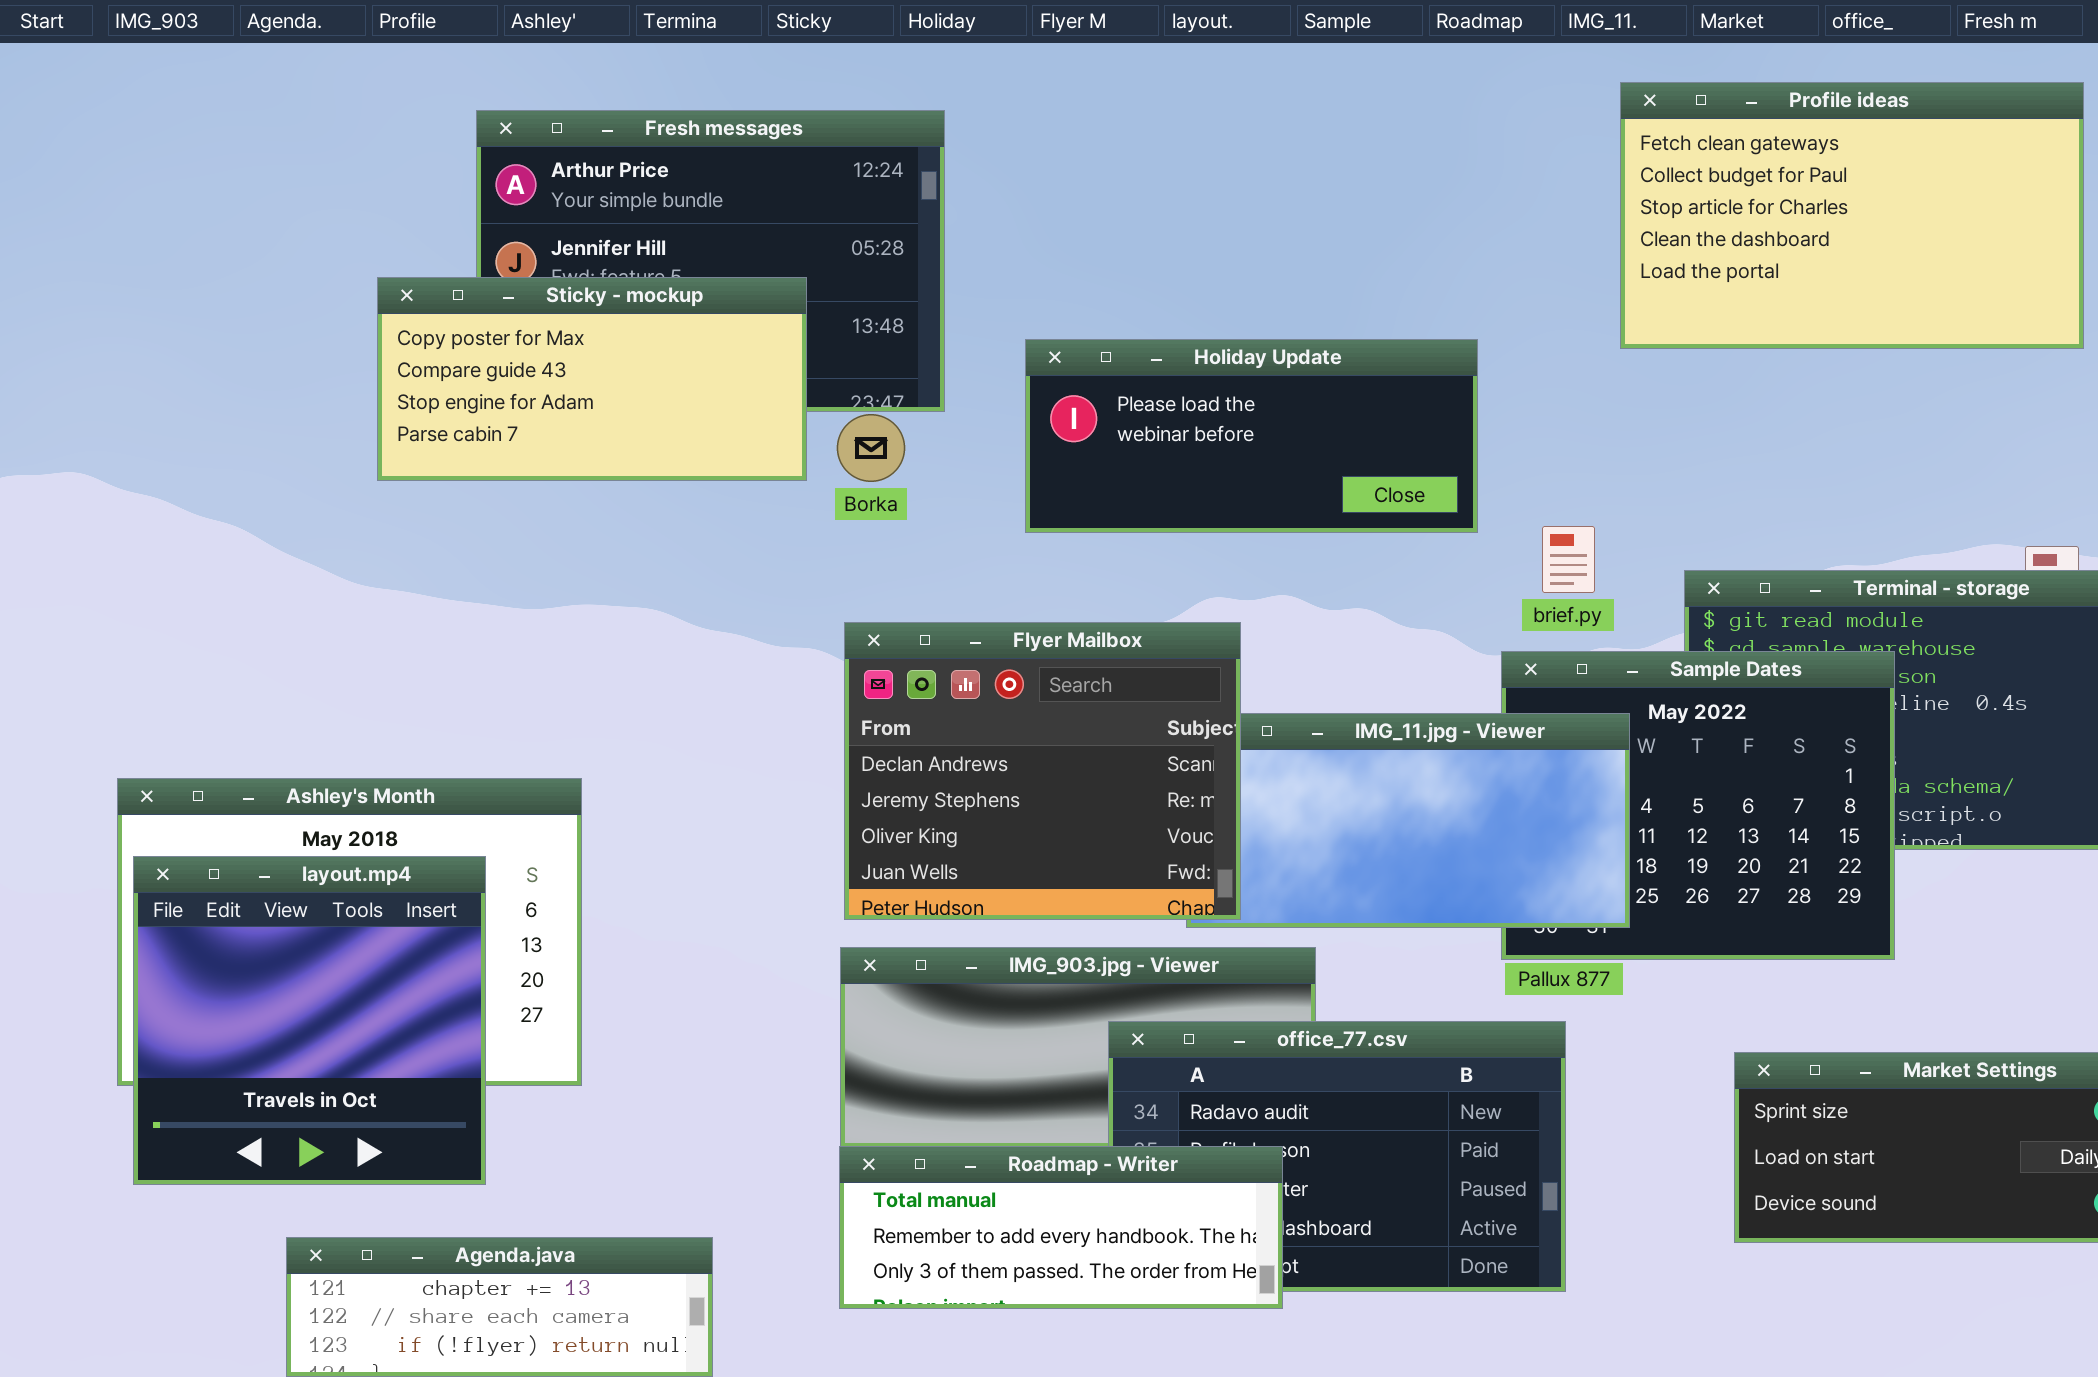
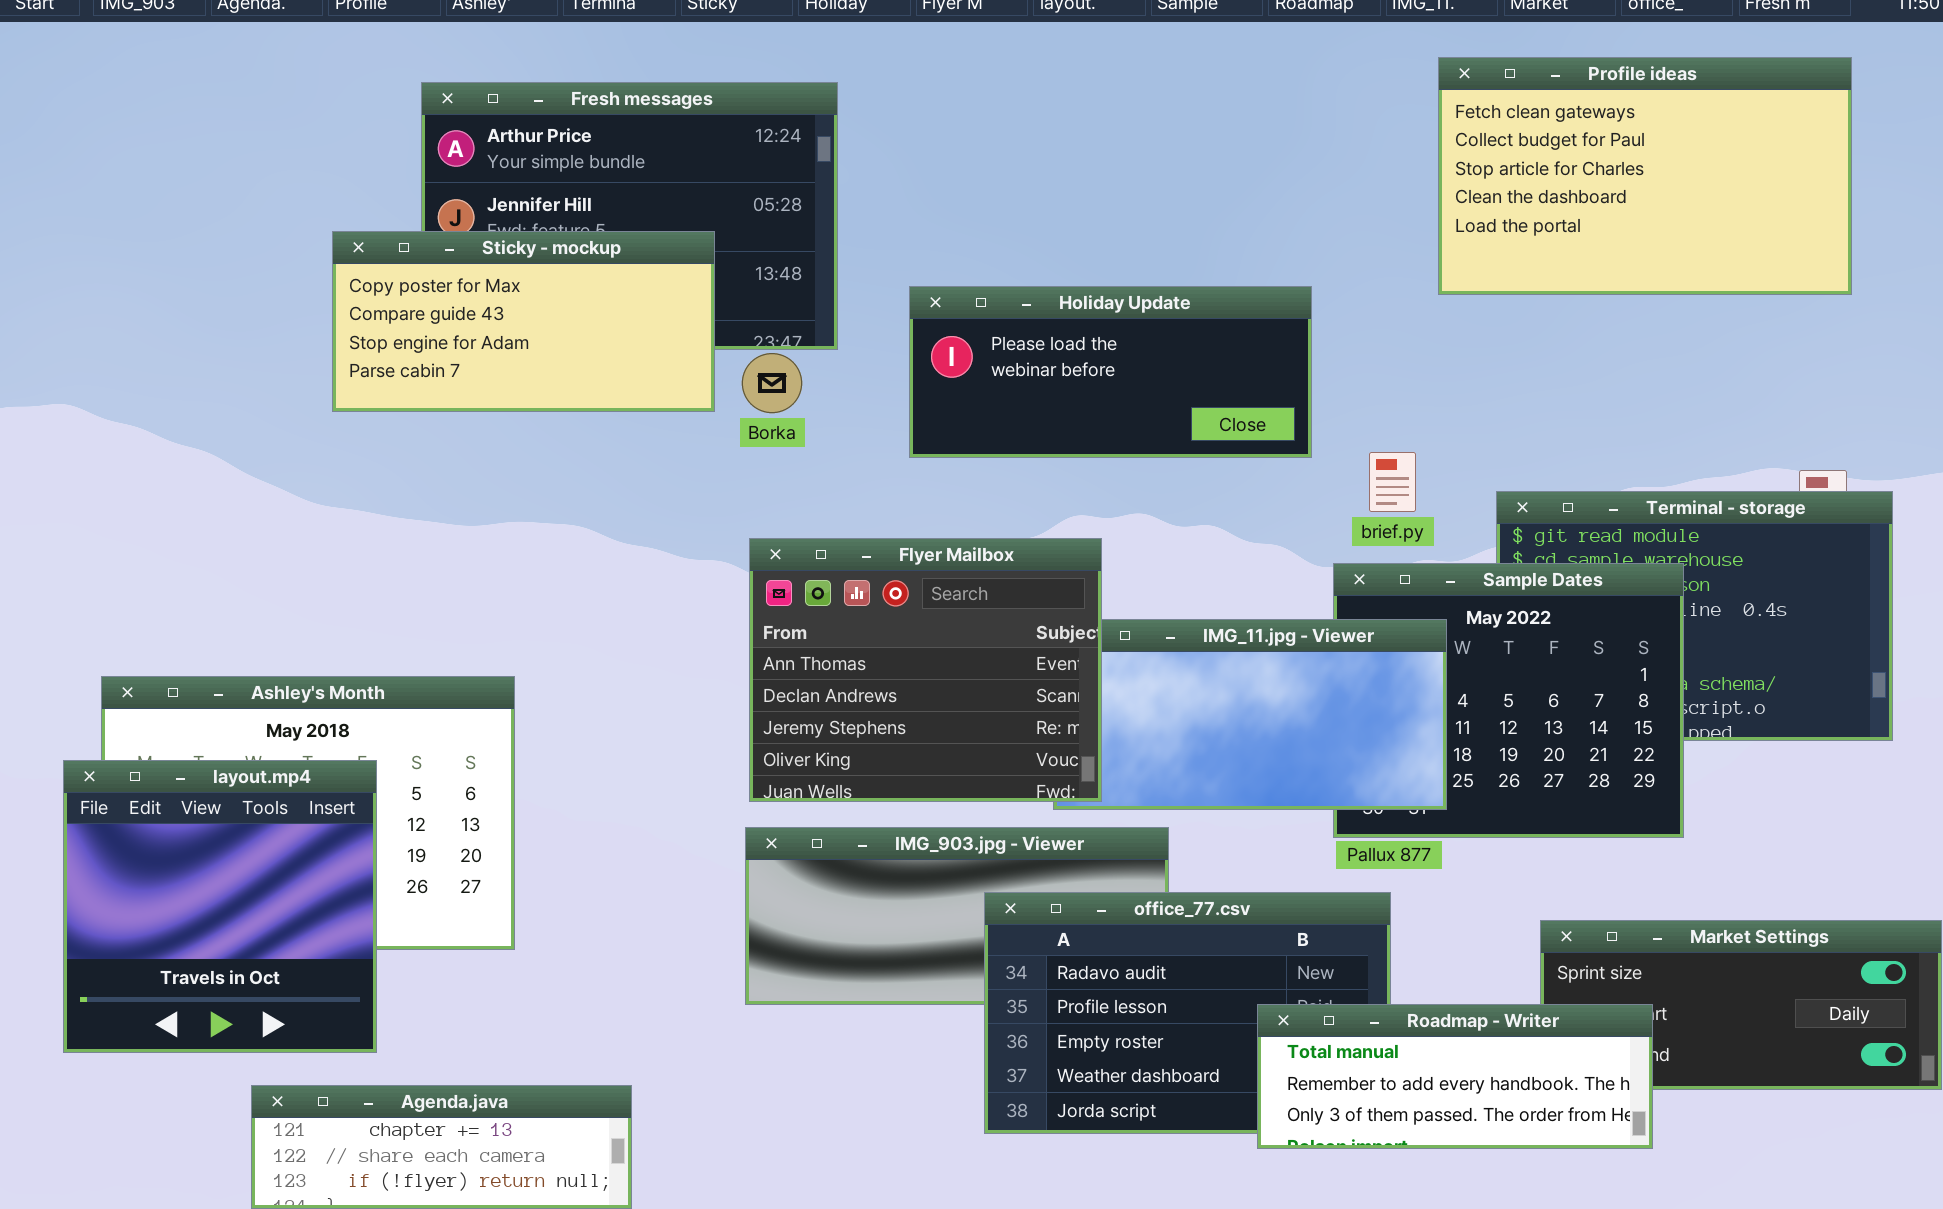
Flyer Mailbox: [844,622,1241,920] -> [749,538,1102,802], scrolled up 1 row
layout.mp4: [133,856,486,1185] -> [63,760,377,1053], moved
Roadmap - Writer: [839,1146,1283,1309] -> [1257,1004,1653,1149], moved

